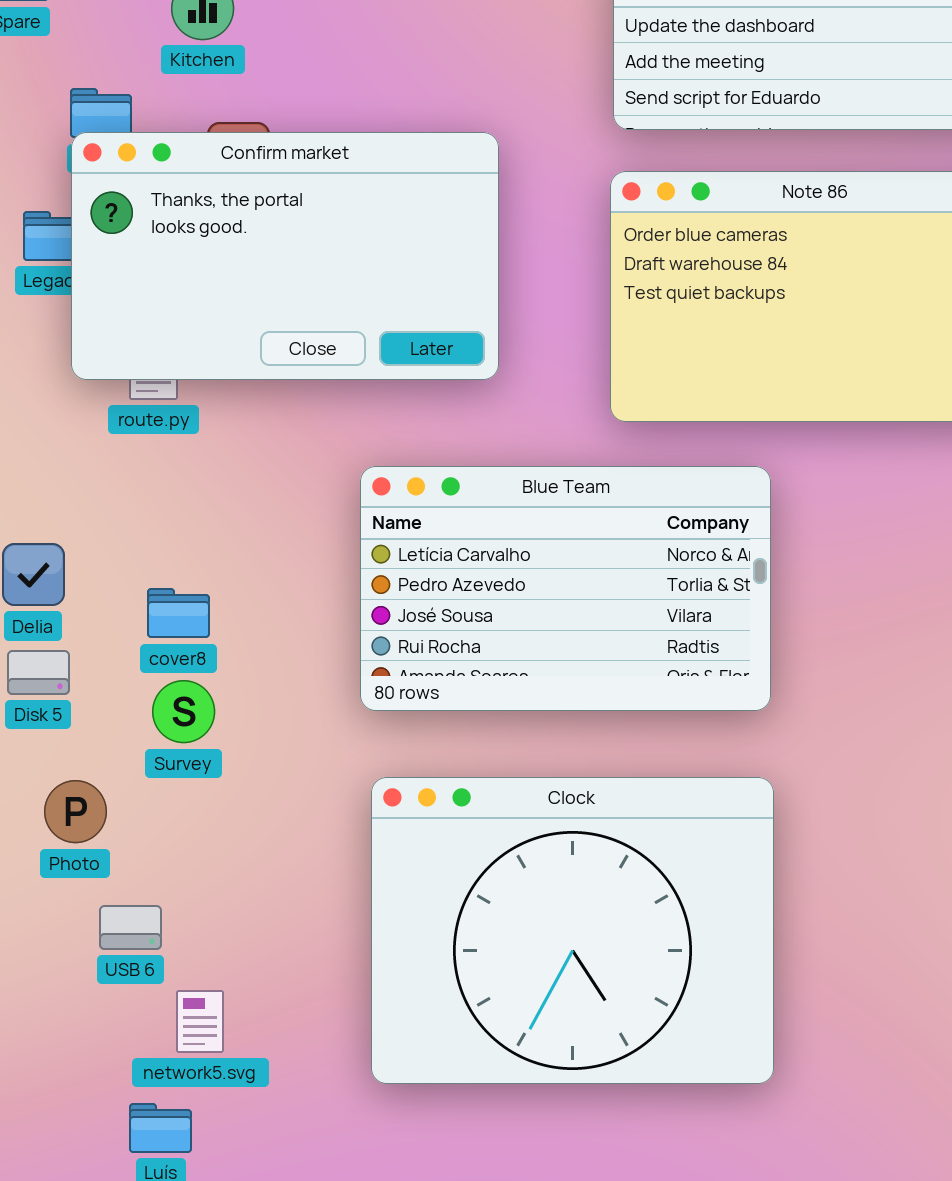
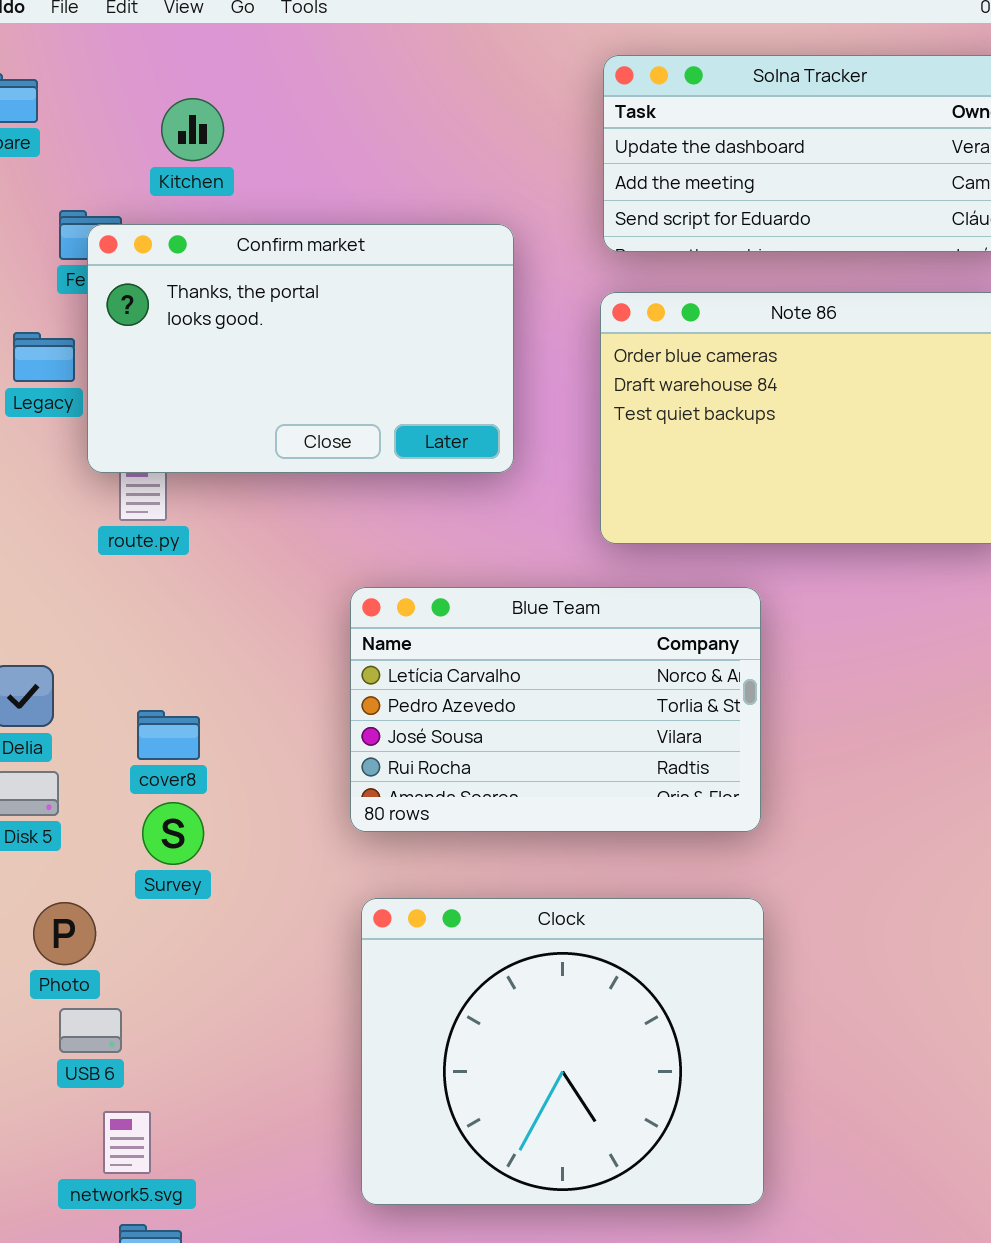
Confirm market: [71,132,499,380] -> [87,224,514,473], moved
USB 6: [99,905,162,950] -> [59,1008,122,1053], moved
network5.svg: [176,990,224,1053] -> [103,1111,151,1174], moved

